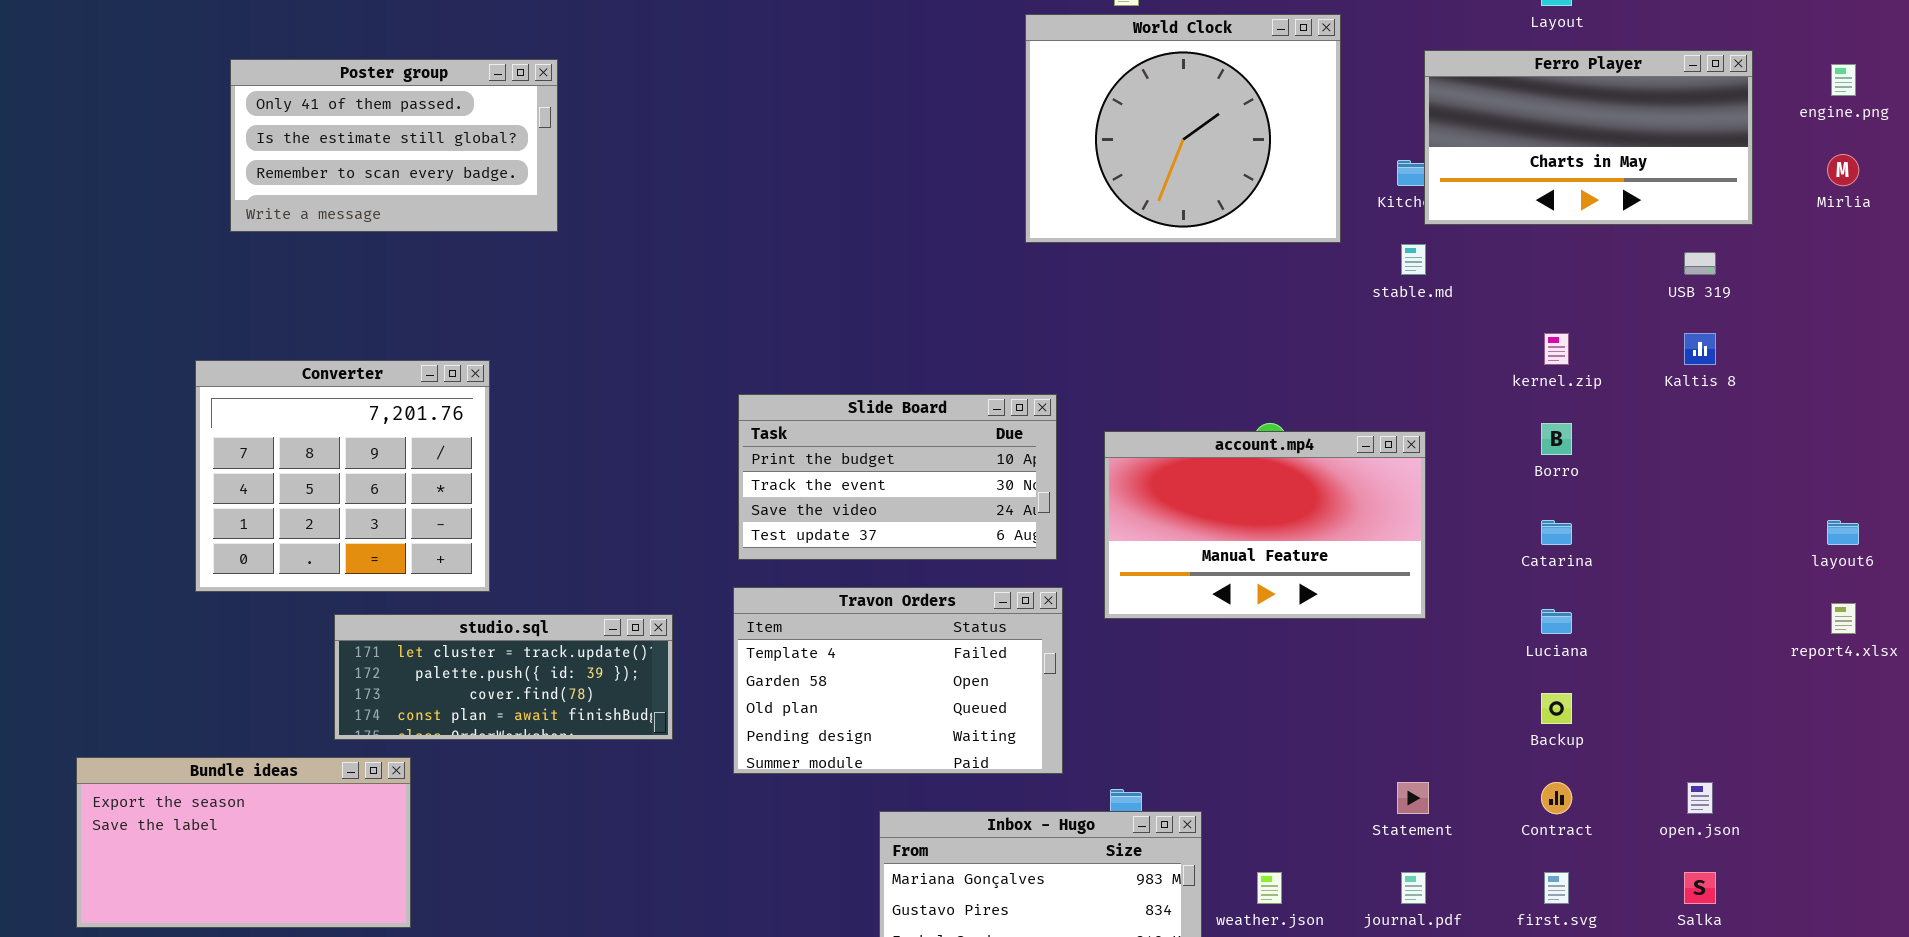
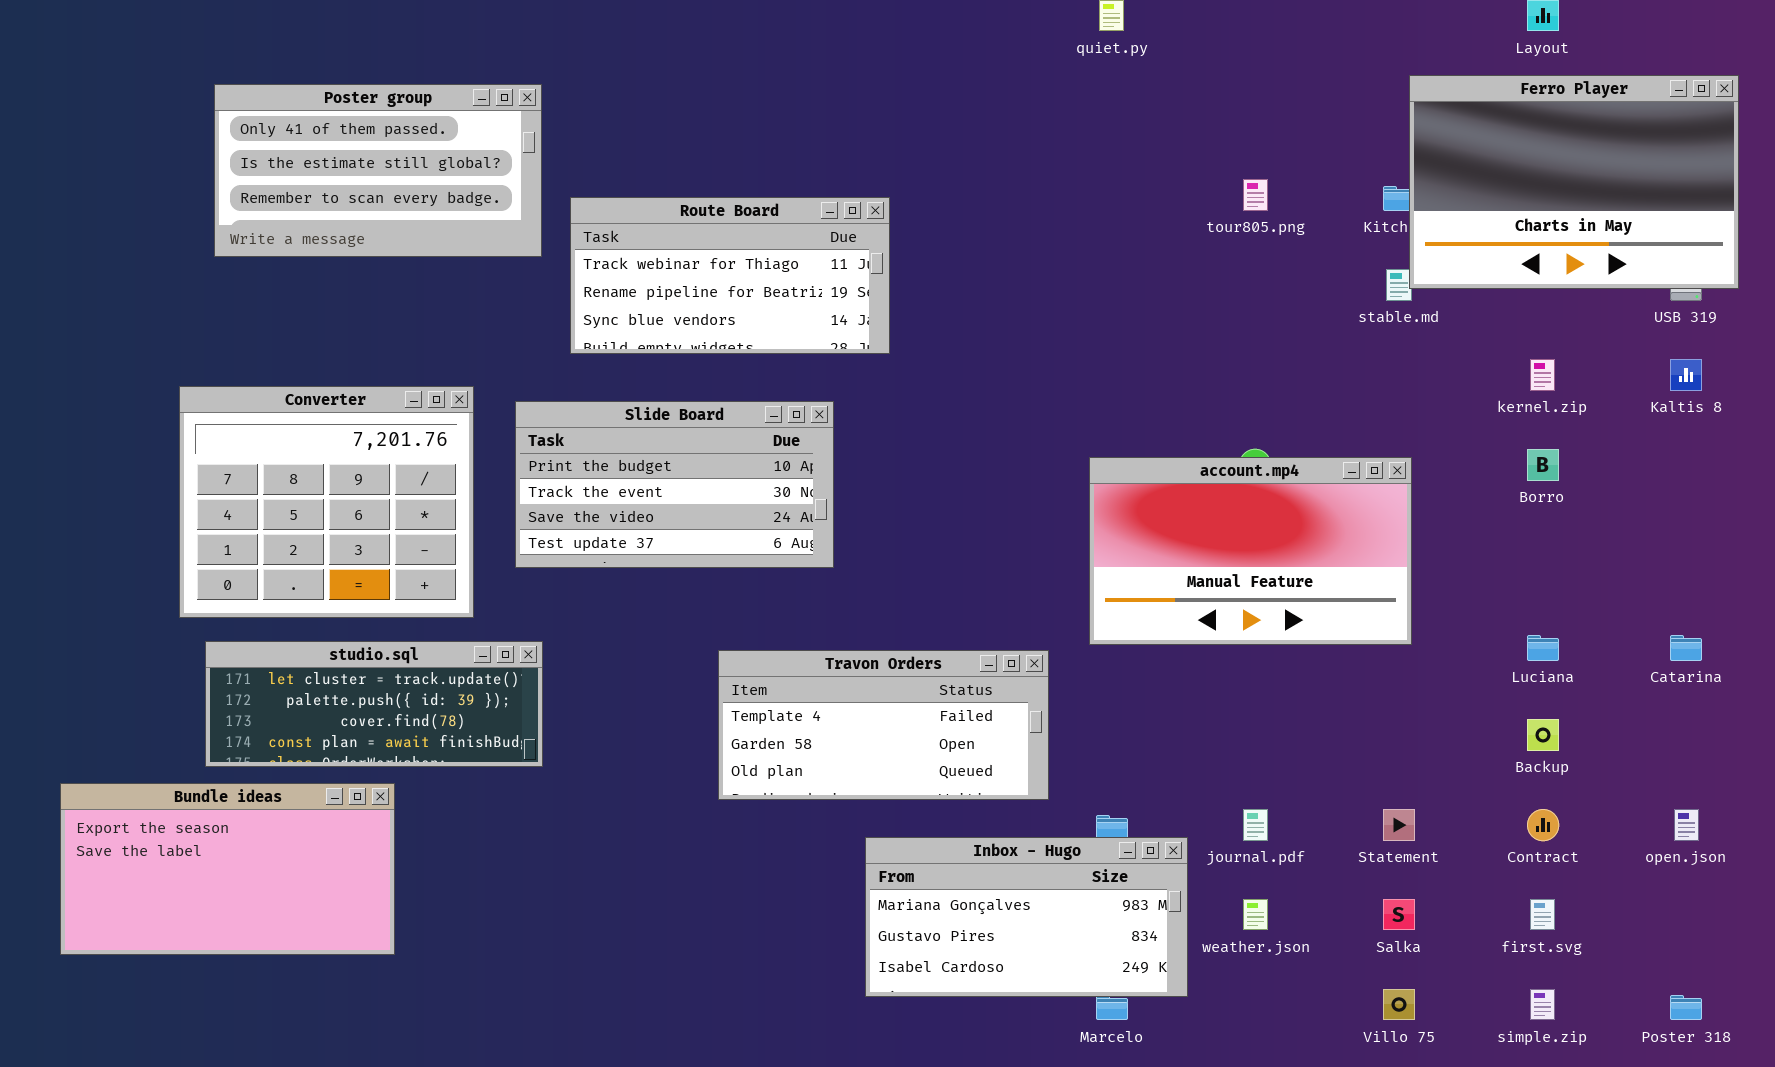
World Clock: [1025,14,1341,243] -> none, closed
Ferro Player: [1424,50,1753,225] -> [1409,75,1739,289], resized
Route Board: none -> [570,197,890,354], opened
Slide Board: [738,394,1057,560] -> [515,401,834,568], moved
Catarina: [1541,520,1572,545] -> [1670,635,1702,661], moved
Travon Orders: [733,587,1063,774] -> [718,650,1049,800], resized
studio.sql: [334,614,673,740] -> [205,641,543,767], moved
journal.pdf: [1401,872,1426,904] -> [1243,809,1268,841], moved
Salka: [1684,872,1716,904] -> [1383,899,1415,930], moved

